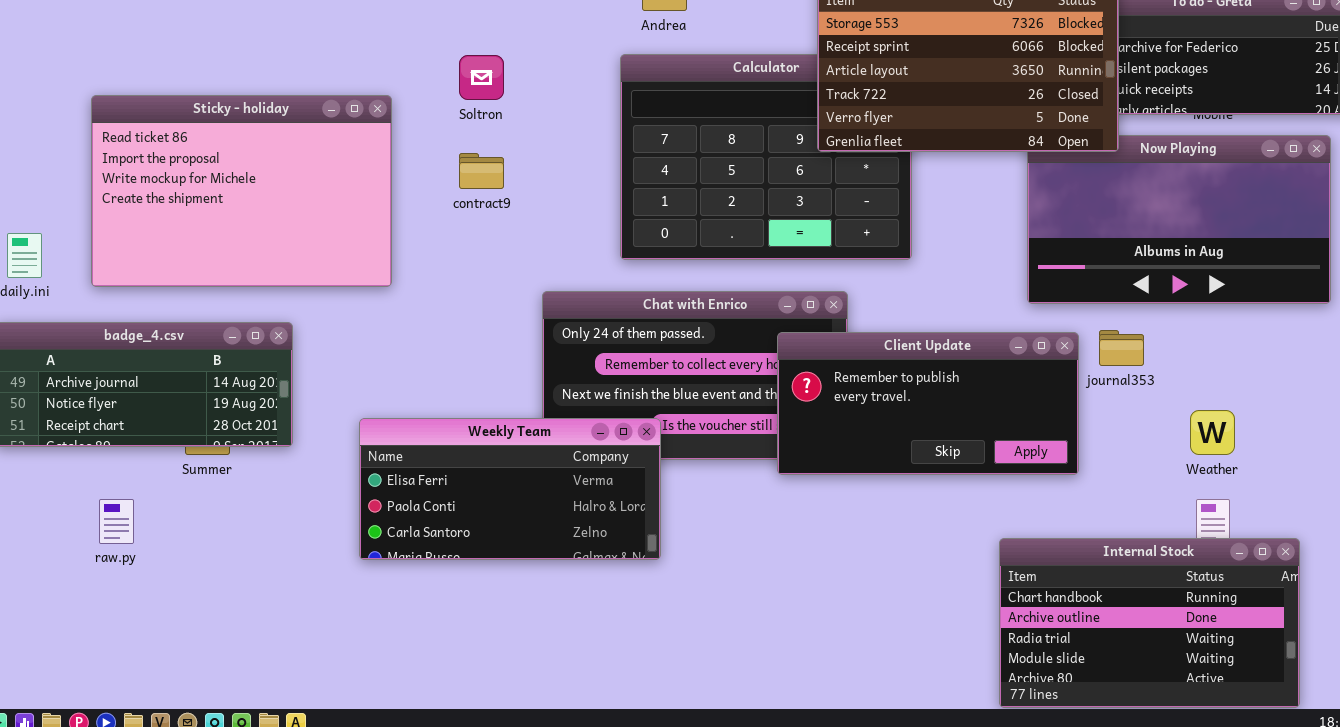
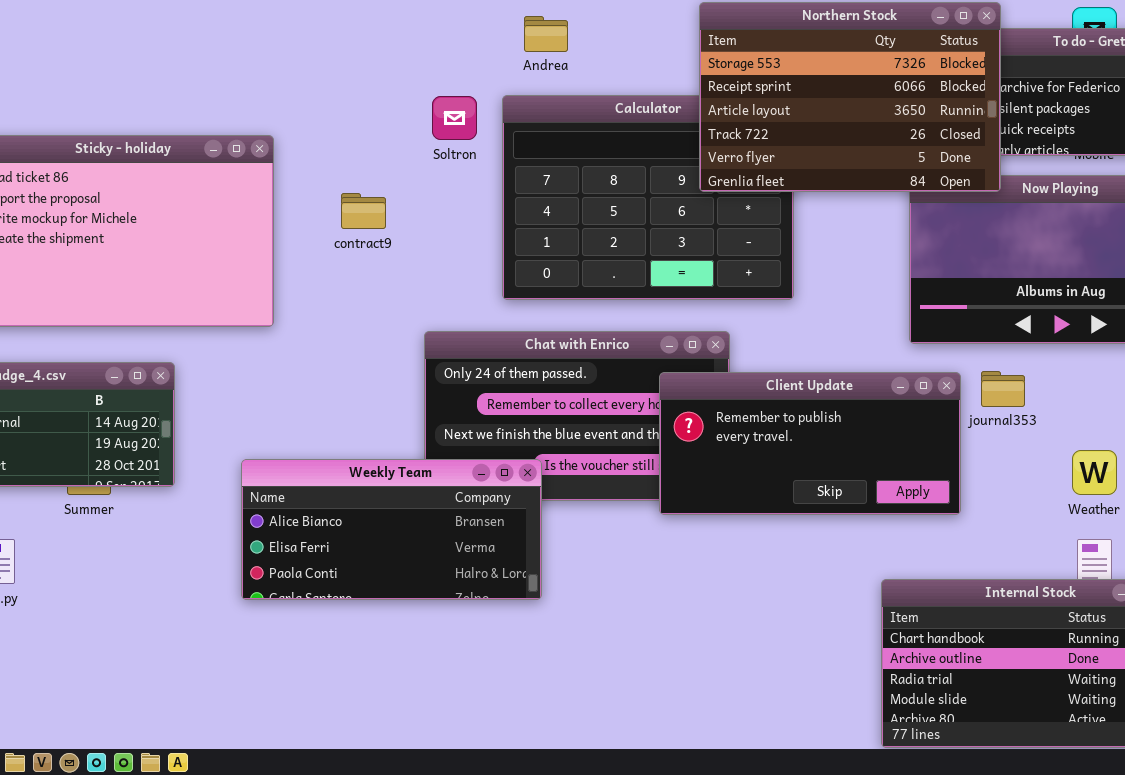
Soltron: [459,55,504,100] -> [432,96,477,140], moved
Weekly Team: [359,418,661,560] -> [241,459,542,600], scrolled up 1 row

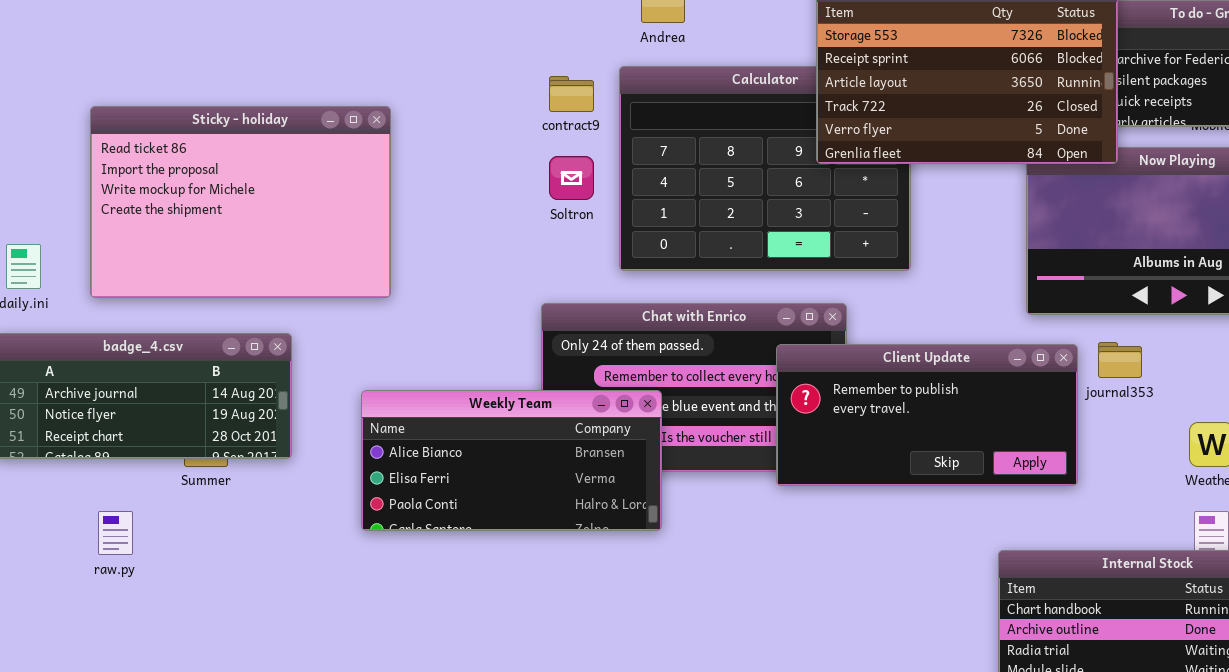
Soltron: [432,96,477,140] -> [549,156,594,200], moved
contract9: [341,193,386,229] -> [549,76,594,112], moved
Weekly Team: [241,459,542,600] -> [361,390,662,531], moved

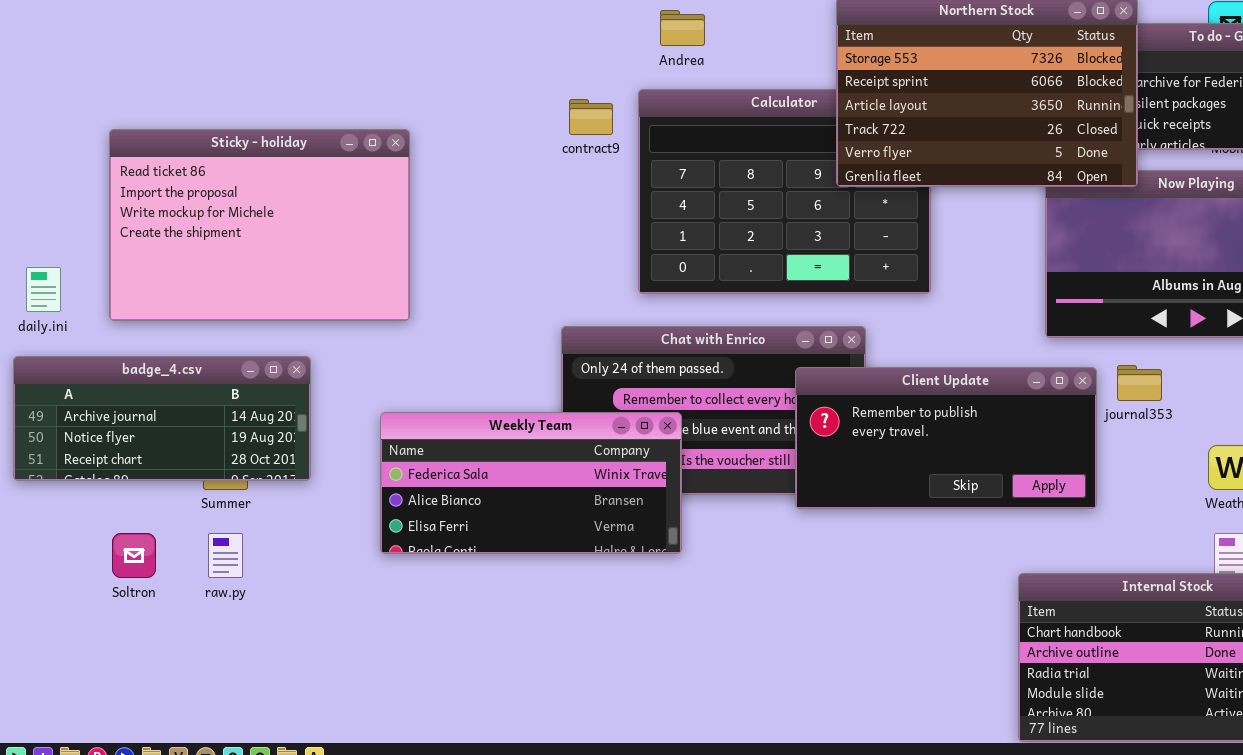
Soltron: [549,156,594,200] -> [112,533,156,578], moved
Weekly Team: [361,390,662,531] -> [380,412,682,554], scrolled up 1 row
raw.py: [98,511,133,555] -> [208,533,243,578], moved

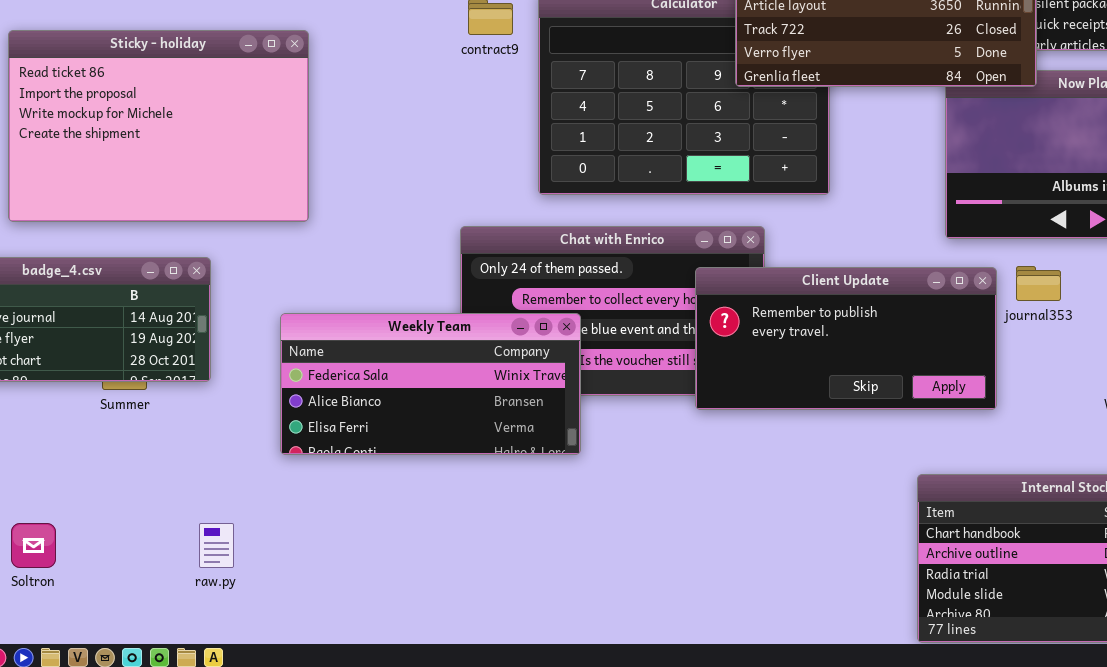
Soltron: [112,533,156,578] -> [11,523,56,568], moved
raw.py: [208,533,243,578] -> [199,523,234,568], moved

